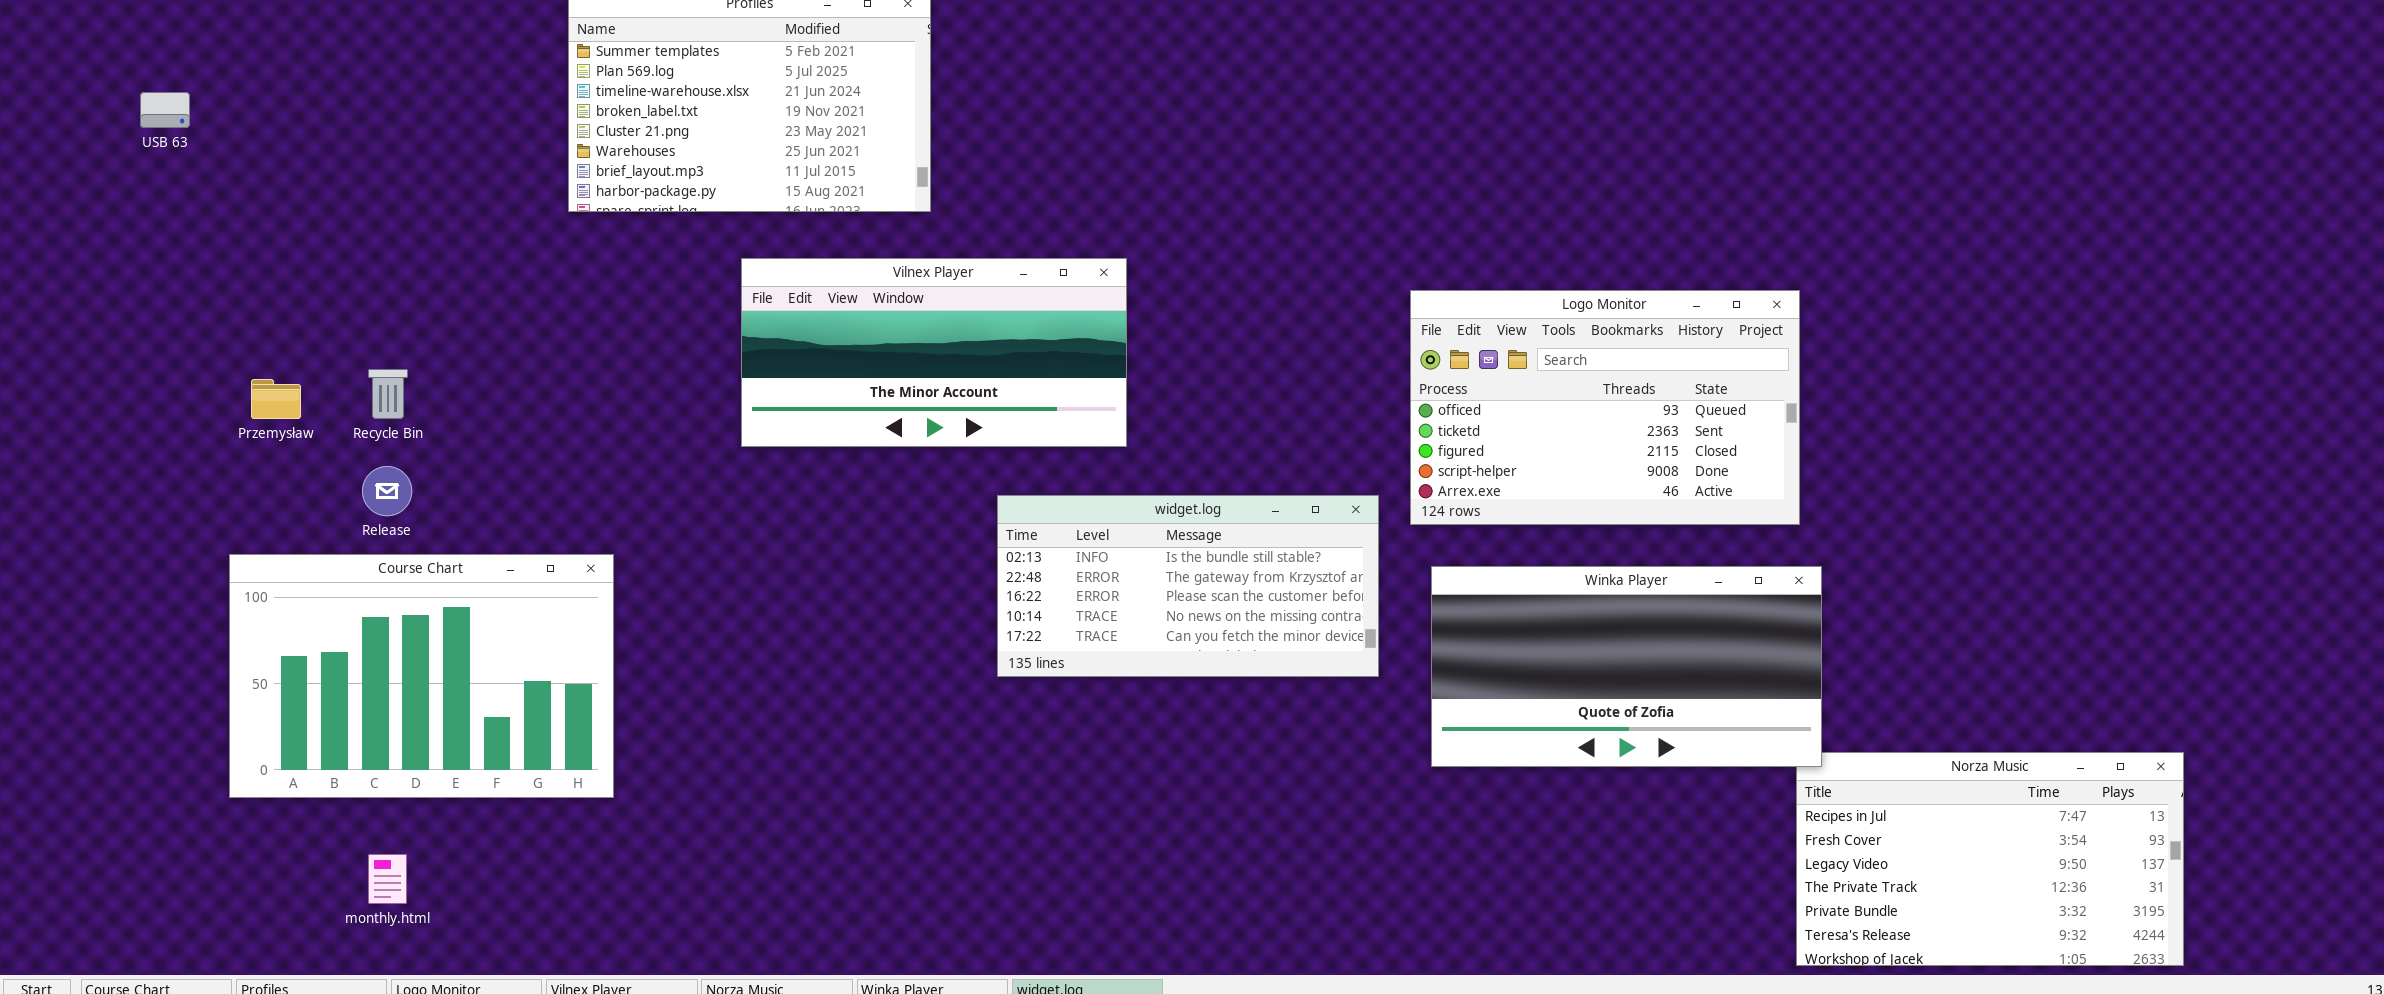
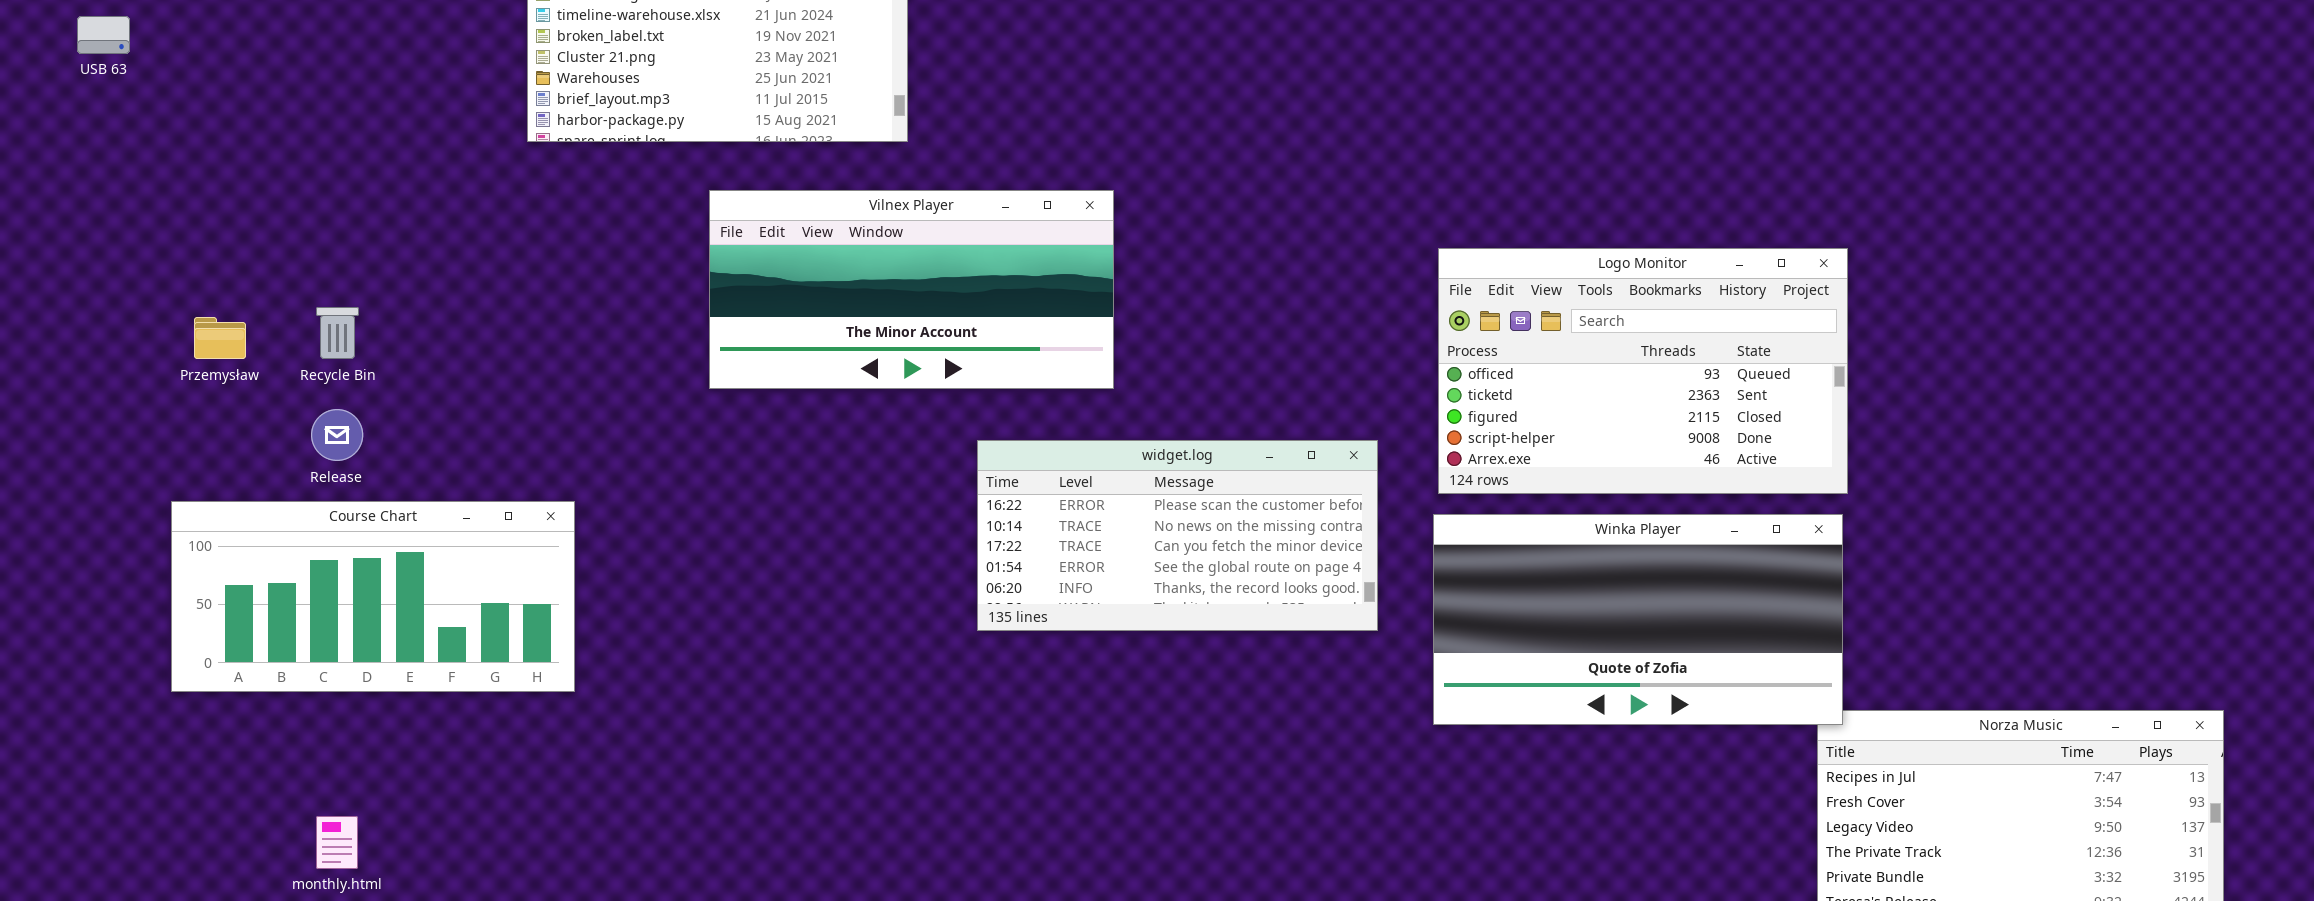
Logo Monitor: [1410,290,1800,525] -> [1438,248,1848,494], moved
widget.log: [997,495,1379,677] -> [977,440,1378,631], scrolled down 2 rows
Course Chart: [229,554,614,798] -> [171,501,575,692], resized

